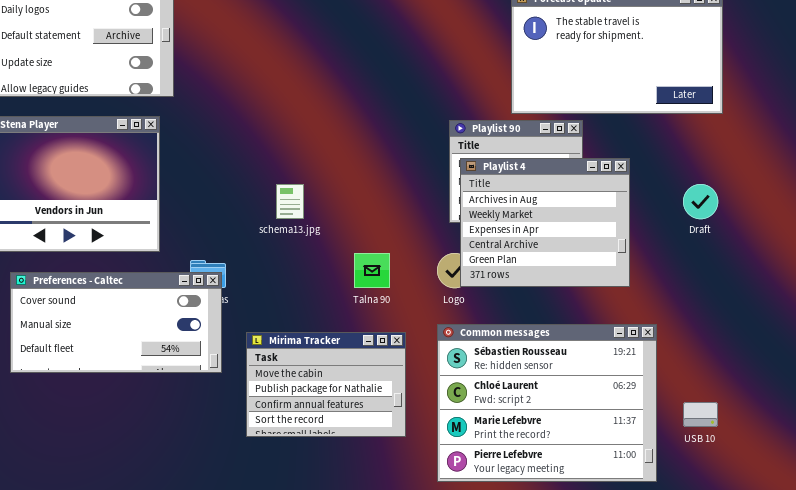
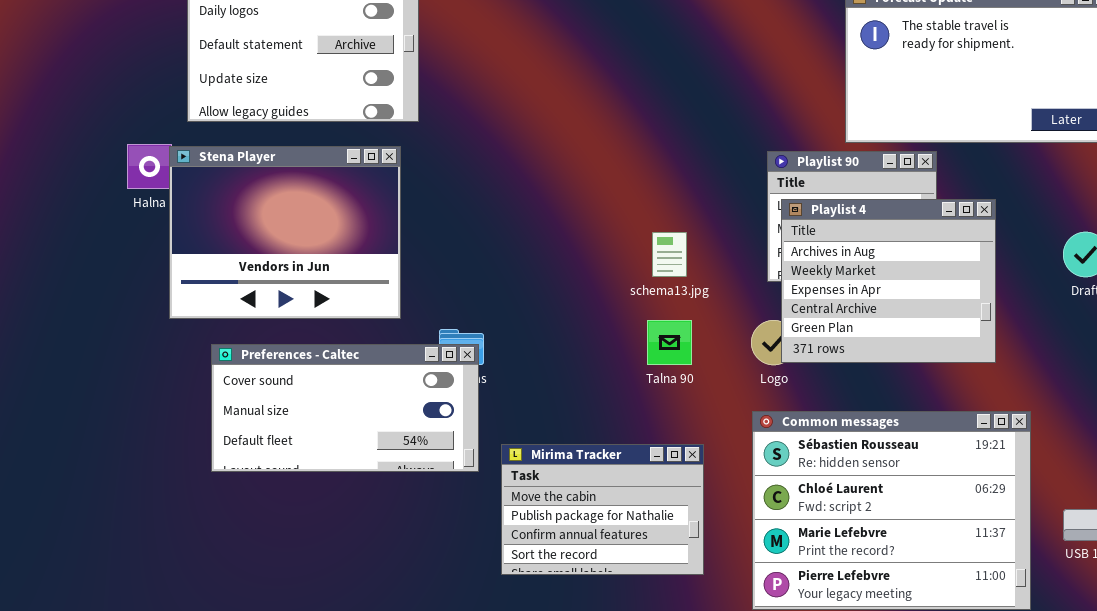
schema13.jpg: [276,184,304,219] -> [652,232,687,277], moved
Mirima Tracker: [246,332,406,437] -> [501,444,704,575], moved

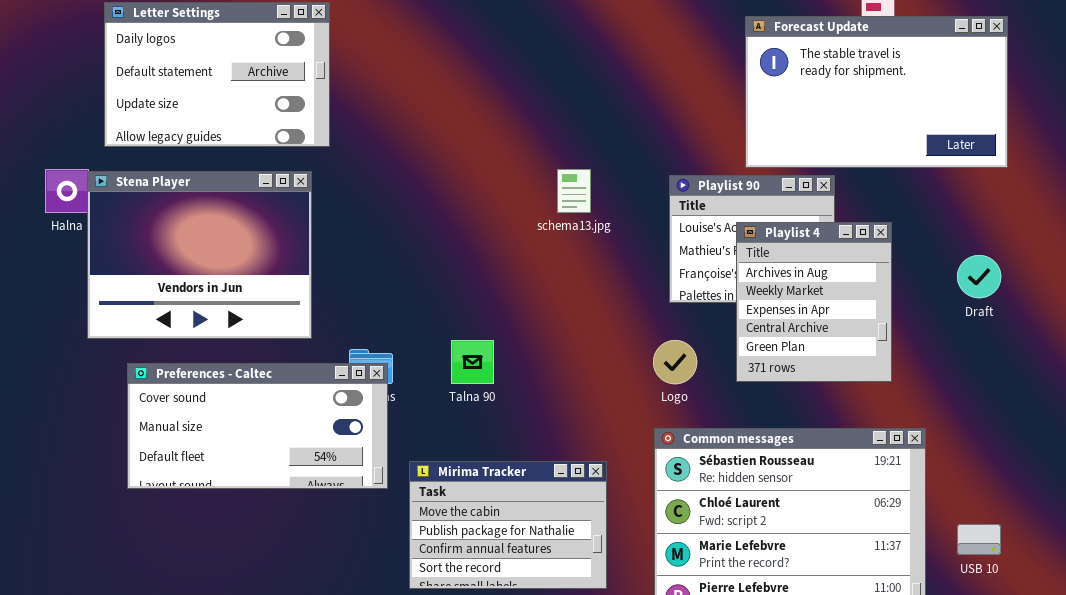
Playlist 4: [781,199,996,363] -> [736,222,892,382], resized
schema13.jpg: [652,232,687,277] -> [557,169,591,213], moved
Talna 90: [647,320,692,365] -> [451,340,494,384], moved

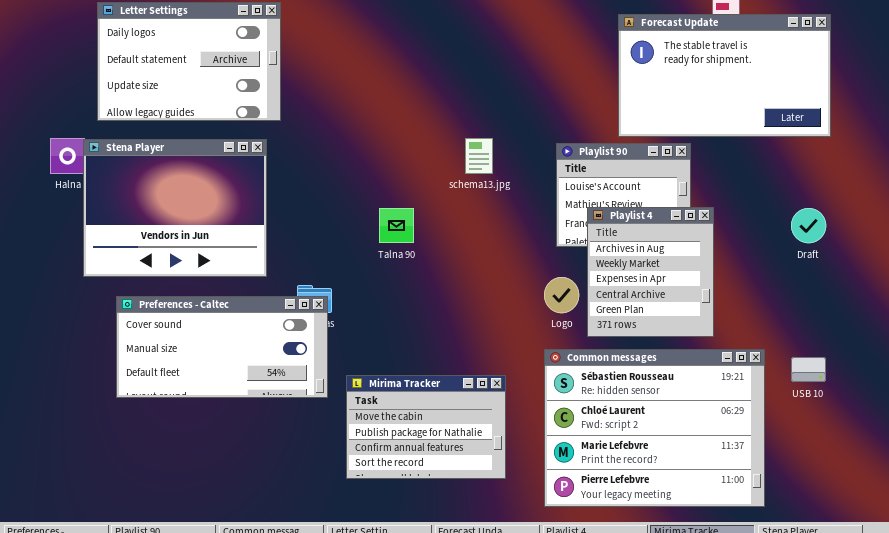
Playlist 4: [736,222,892,382] -> [587,207,714,337], moved
Talna 90: [451,340,494,384] -> [379,208,414,243], moved
USB 10: [957,524,1001,555] -> [791,357,826,382], moved

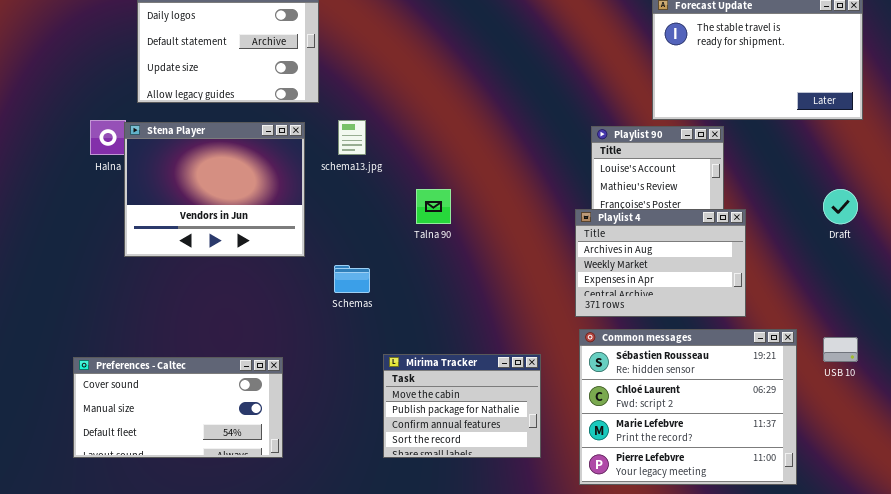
schema13.jpg: [465,138,493,174] -> [338,120,366,155], moved
Playlist 4: [587,207,714,337] -> [575,209,746,317], resized
Preferences - Caltec: [116,296,328,398] -> [73,357,283,458], moved

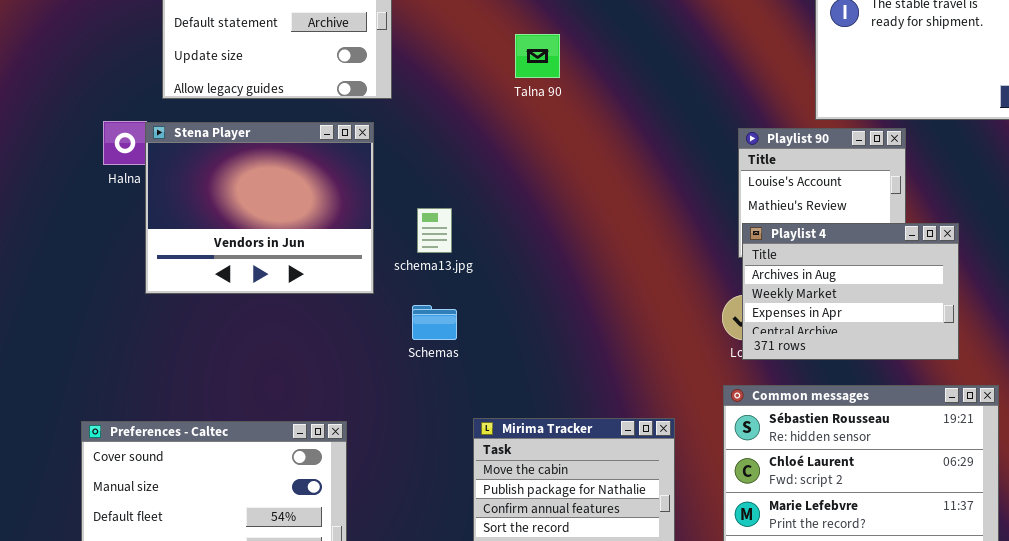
schema13.jpg: [338,120,366,155] -> [417,208,452,253], moved
Talna 90: [416,189,451,224] -> [515,34,560,78], moved
Playlist 4: [575,209,746,317] -> [742,223,959,360], moved

